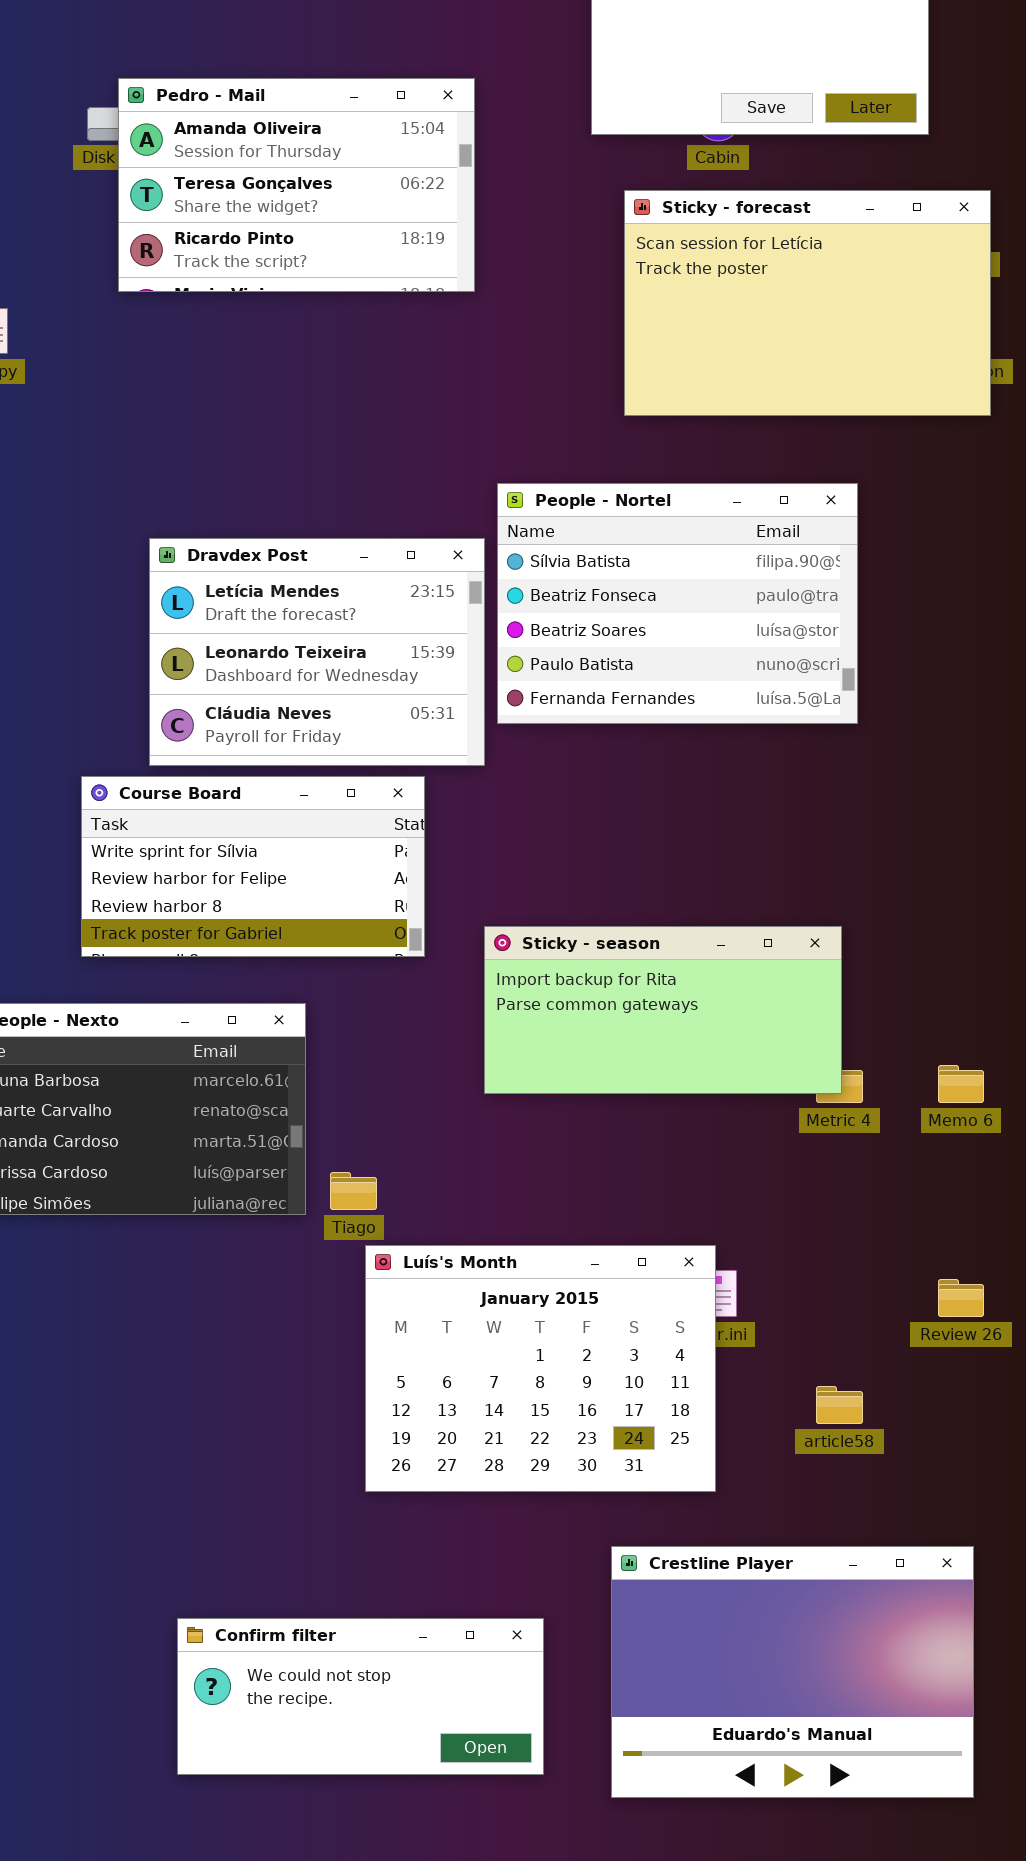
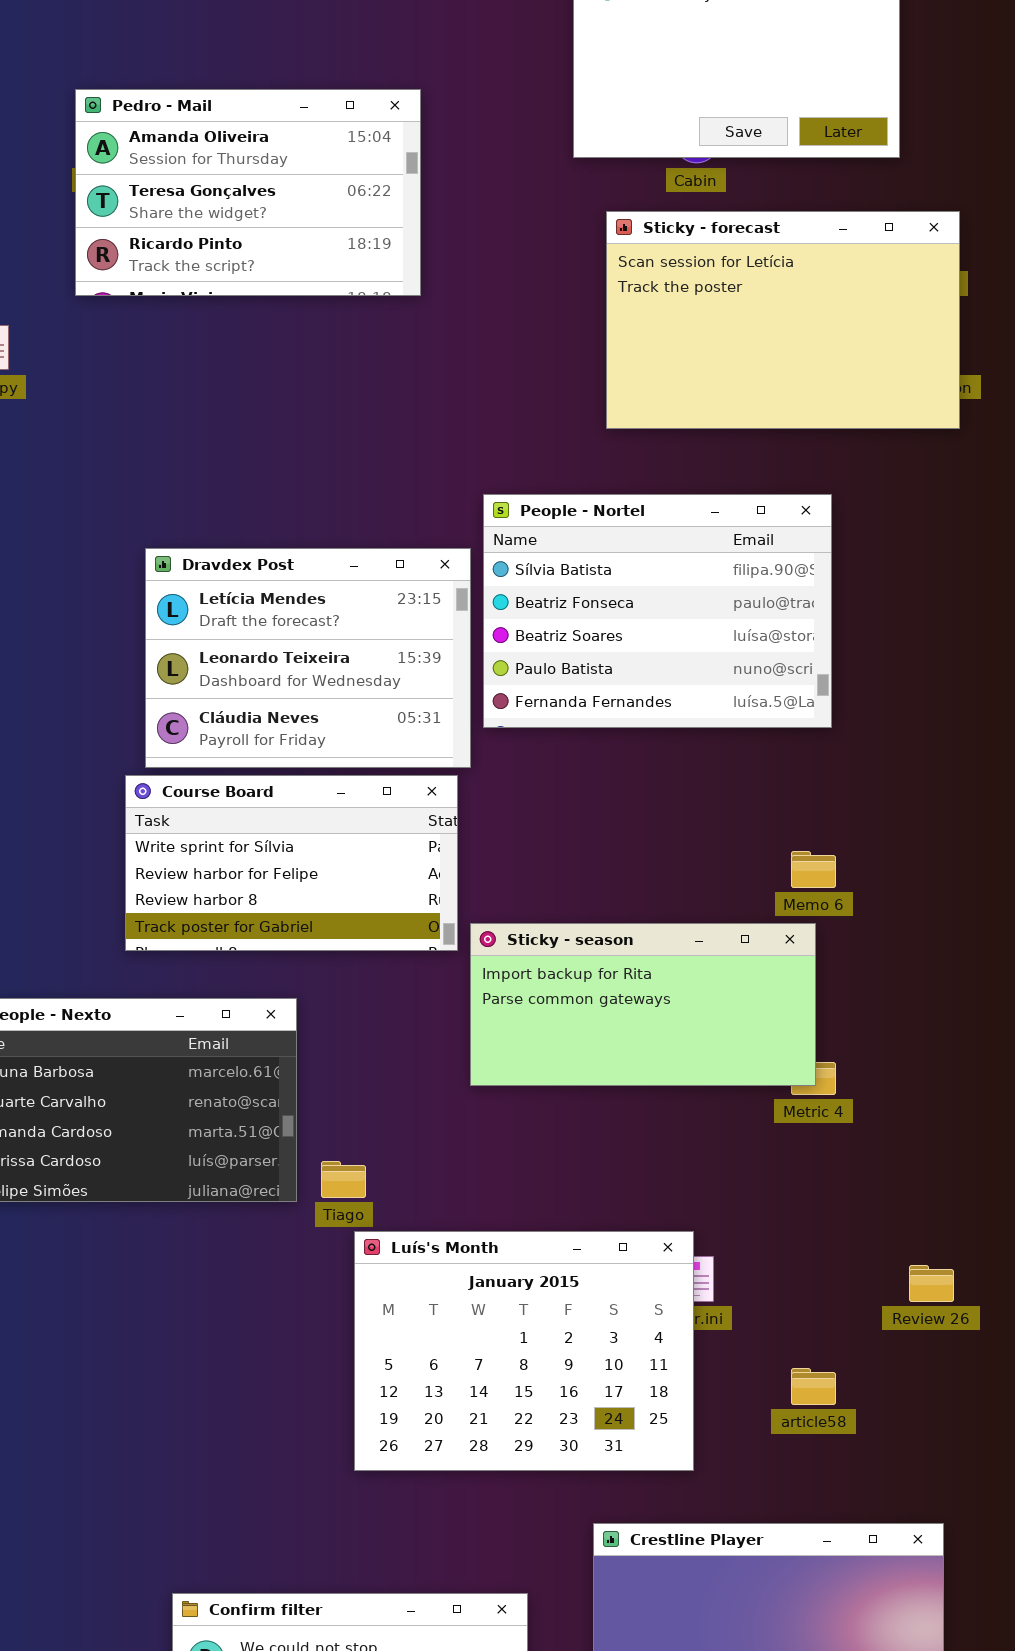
Pedro - Mail: [118,78,475,292] -> [75,89,421,296], moved
Course Board: [81,776,425,957] -> [125,775,458,951], moved
Memo 6: [938,1065,984,1103] -> [791,851,836,888], moved

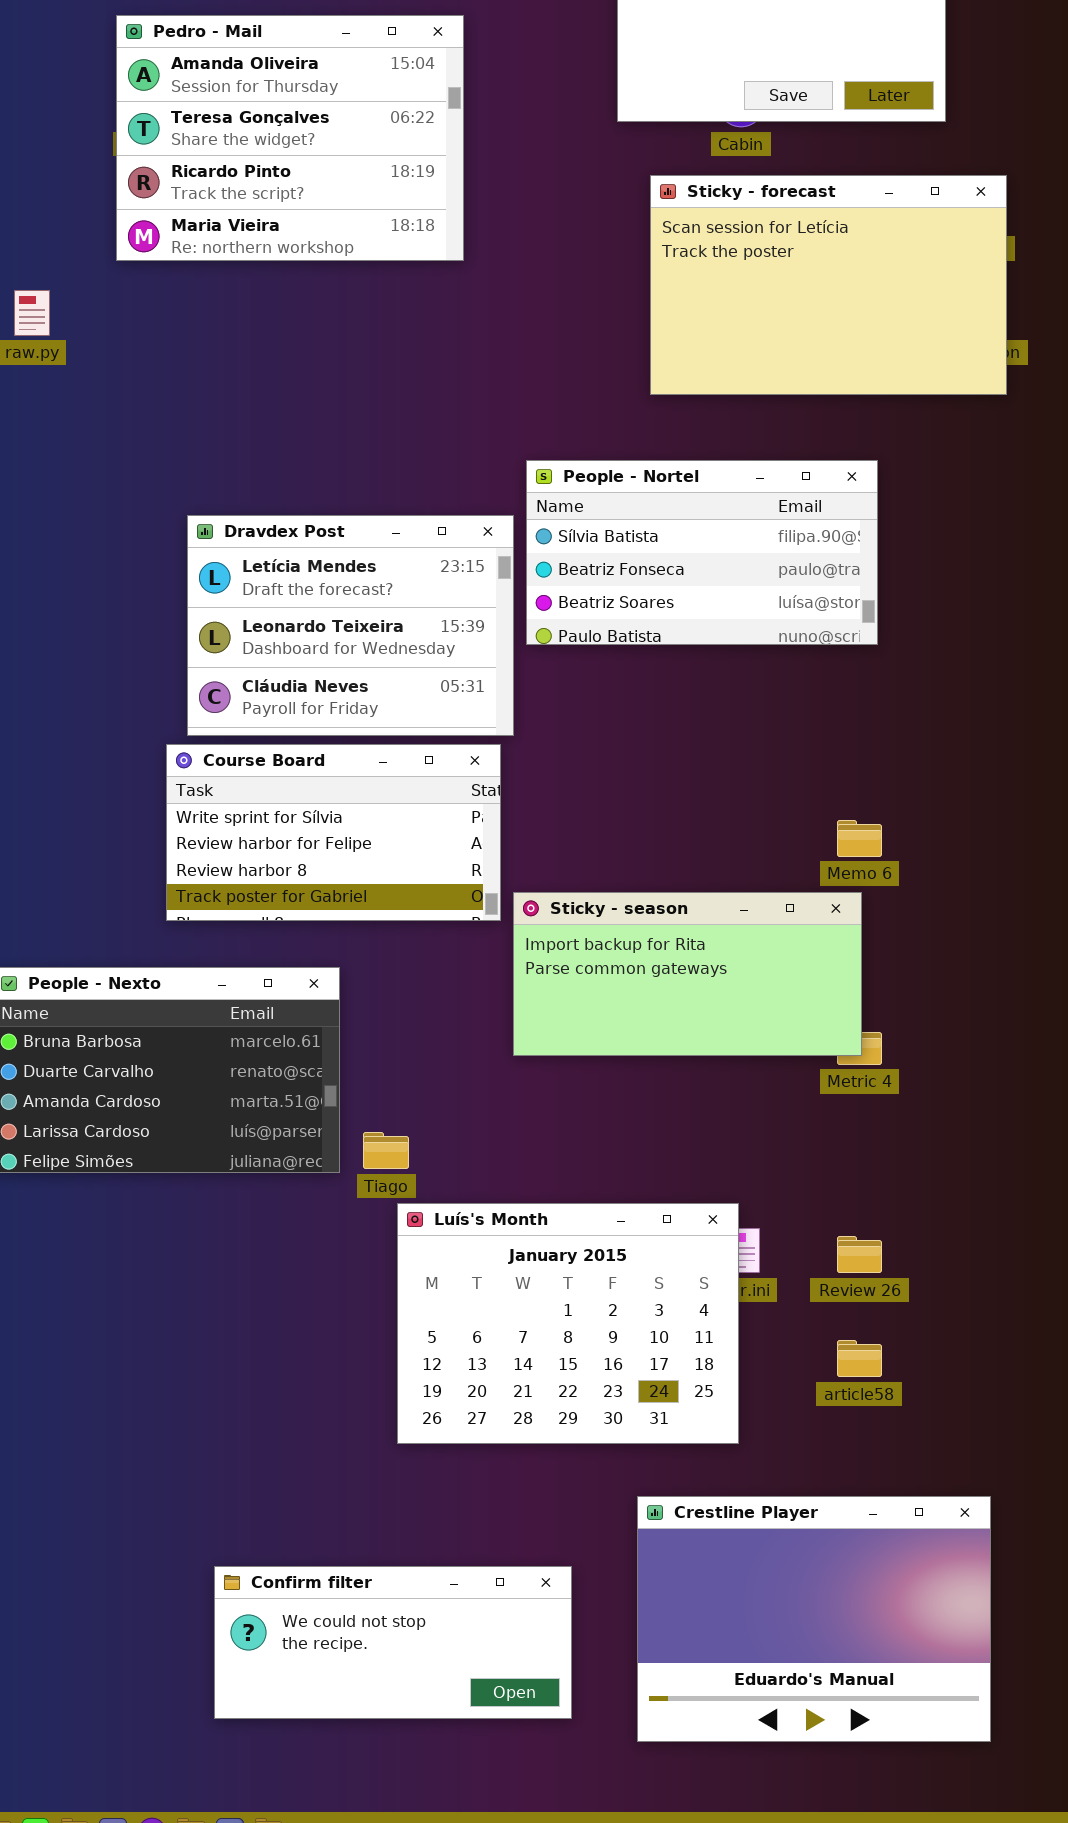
Pedro - Mail: [75,89,421,296] -> [116,15,464,261], resized
People - Nortel: [483,494,832,728] -> [526,460,878,645], resized
Review 26: [909,1265,954,1302] -> [837,1236,882,1273], moved

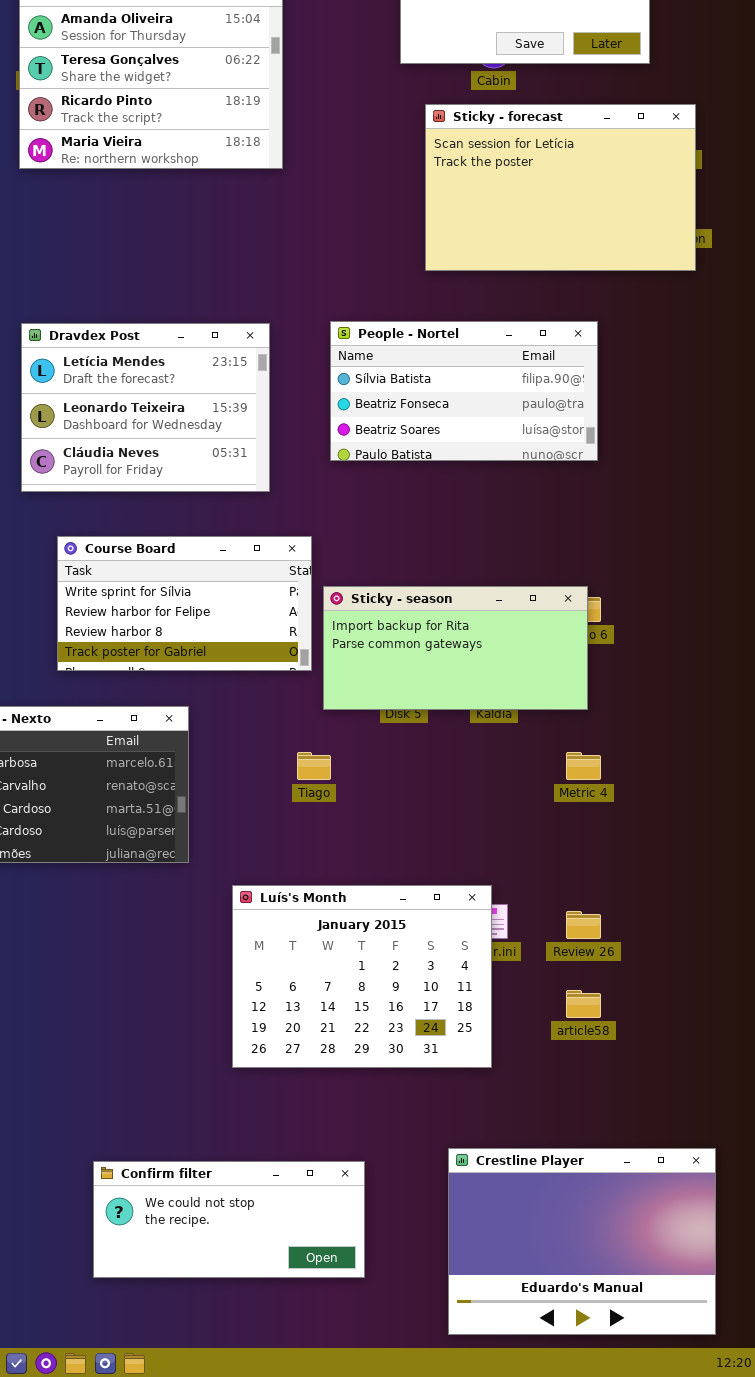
Dravdex Post: [187,515,514,736] -> [21,323,270,492], moved
Sticky - season: [513,892,862,1056] -> [323,586,588,710], moved
Tiago: [363,1132,409,1169] -> [297,752,331,780], moved
Crestline Player: [637,1496,991,1742] -> [448,1148,716,1335], moved

